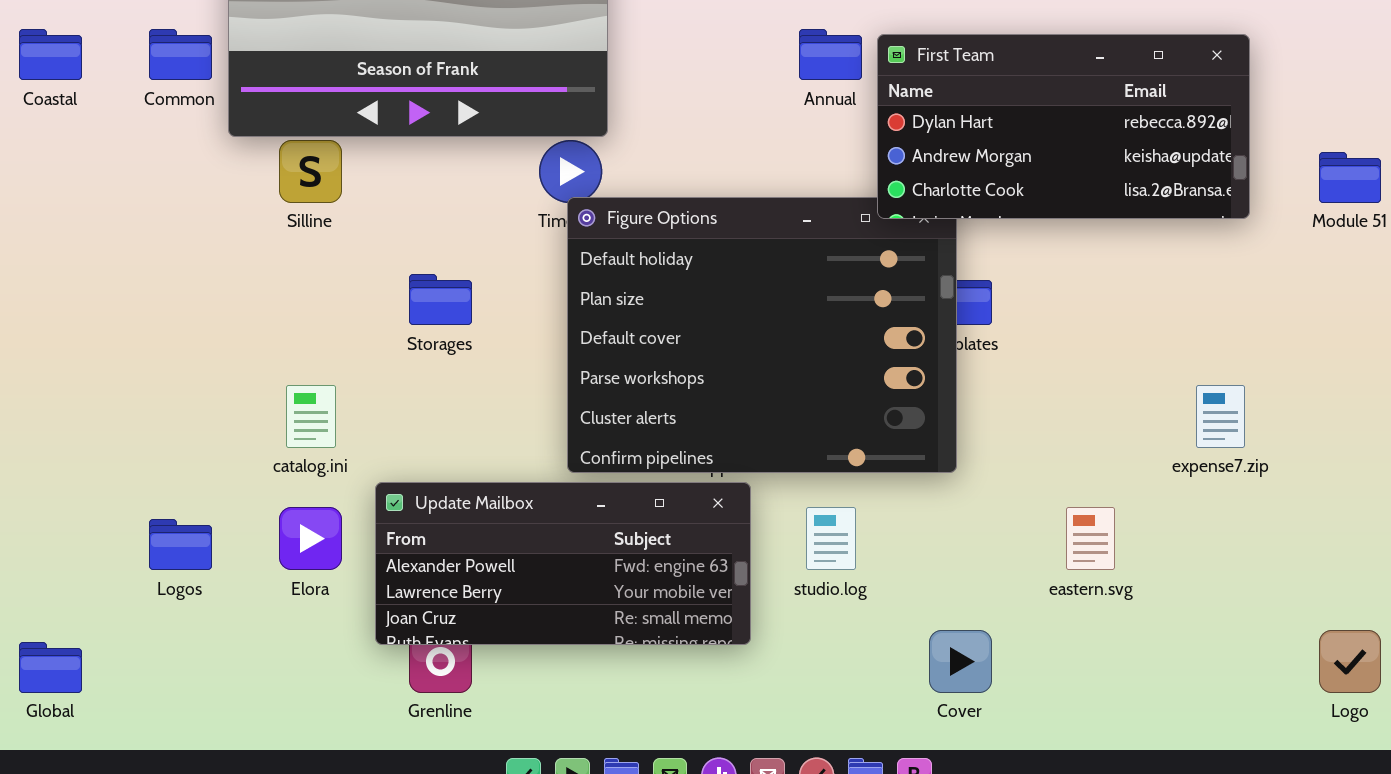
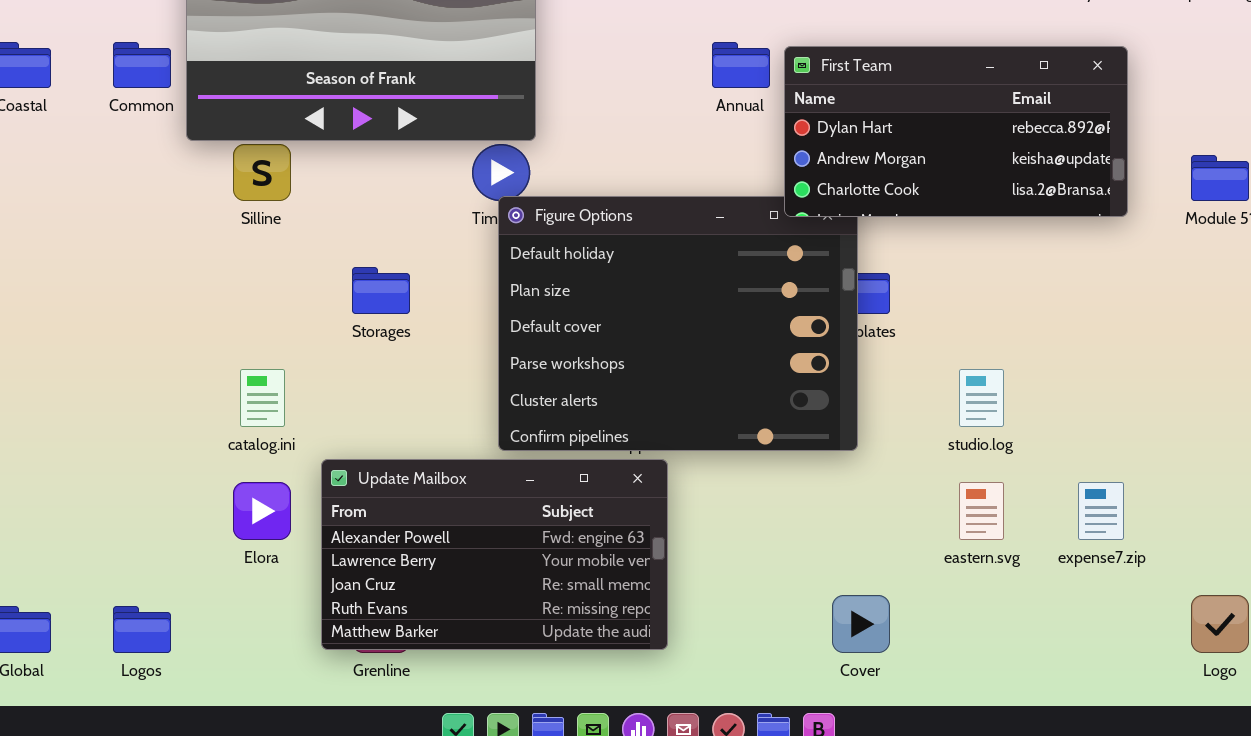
expense7.zip: [1196,385,1245,448] -> [1078,482,1124,540], moved
Update Mailbox: [375,482,751,645] -> [321,459,668,650], resized
studio.log: [806,507,856,570] -> [959,369,1004,427], moved
Logos: [149,519,212,570] -> [113,606,171,653], moved

